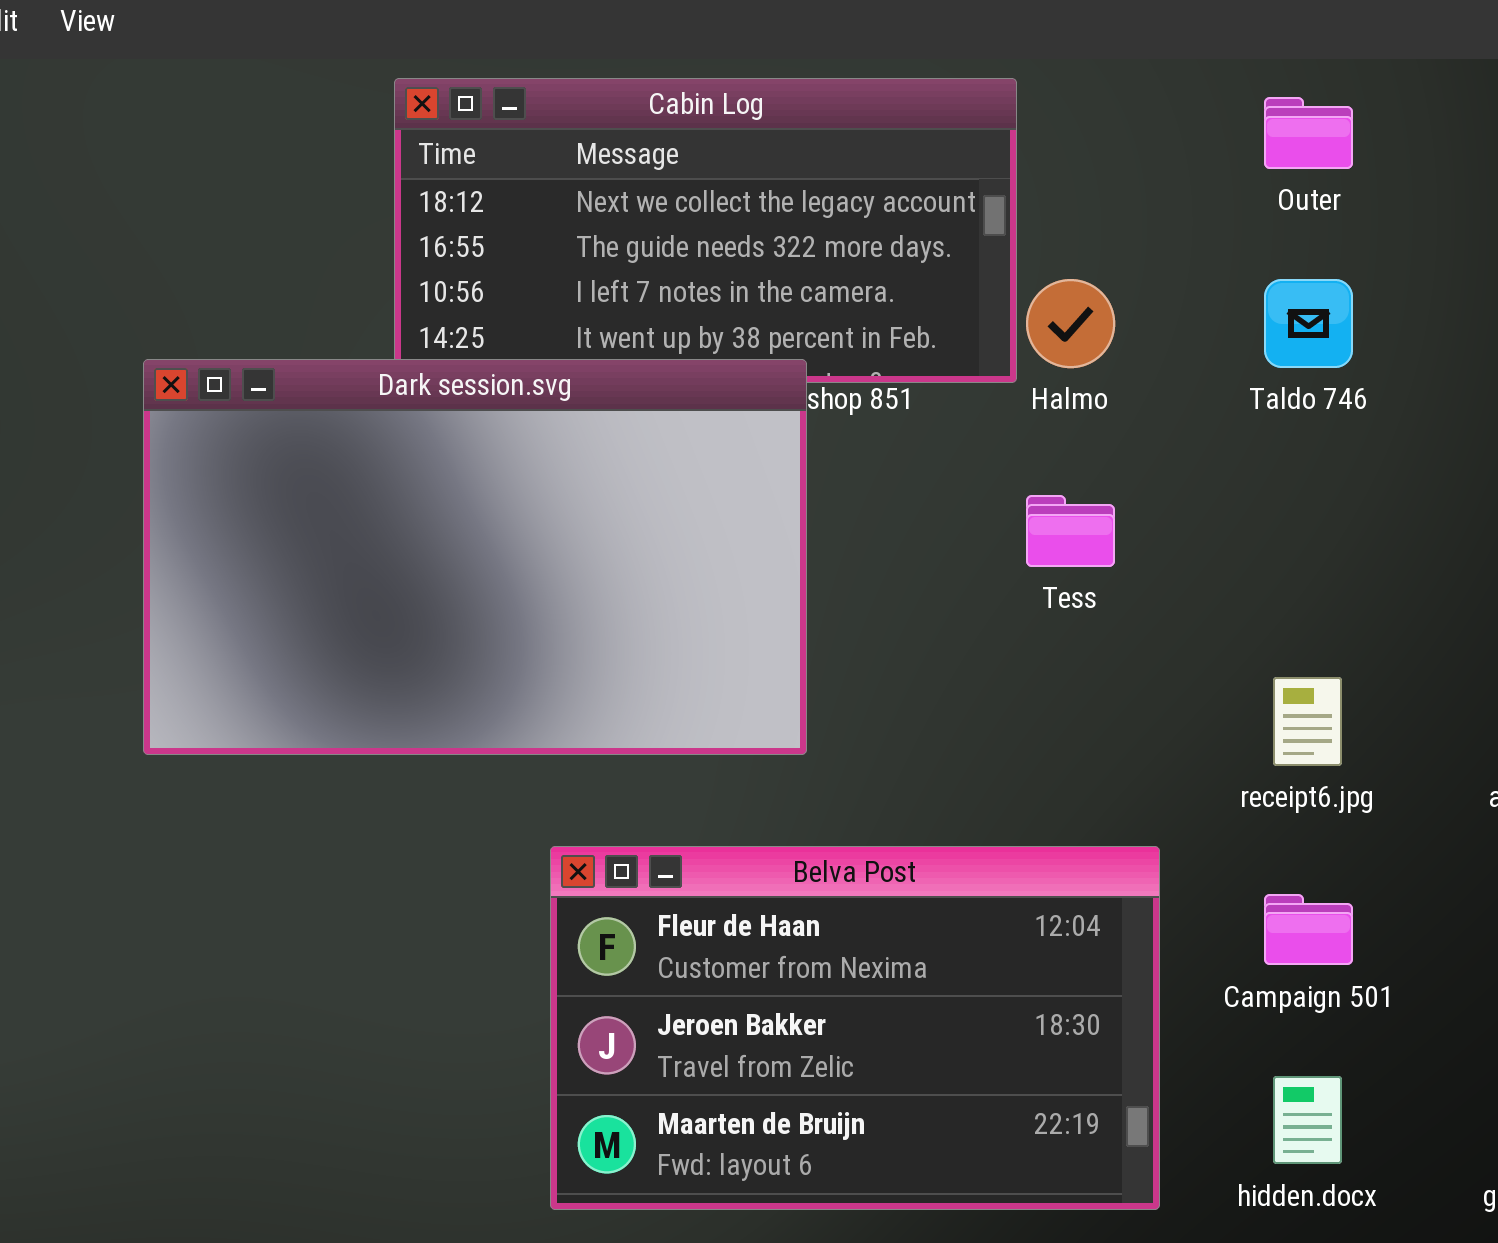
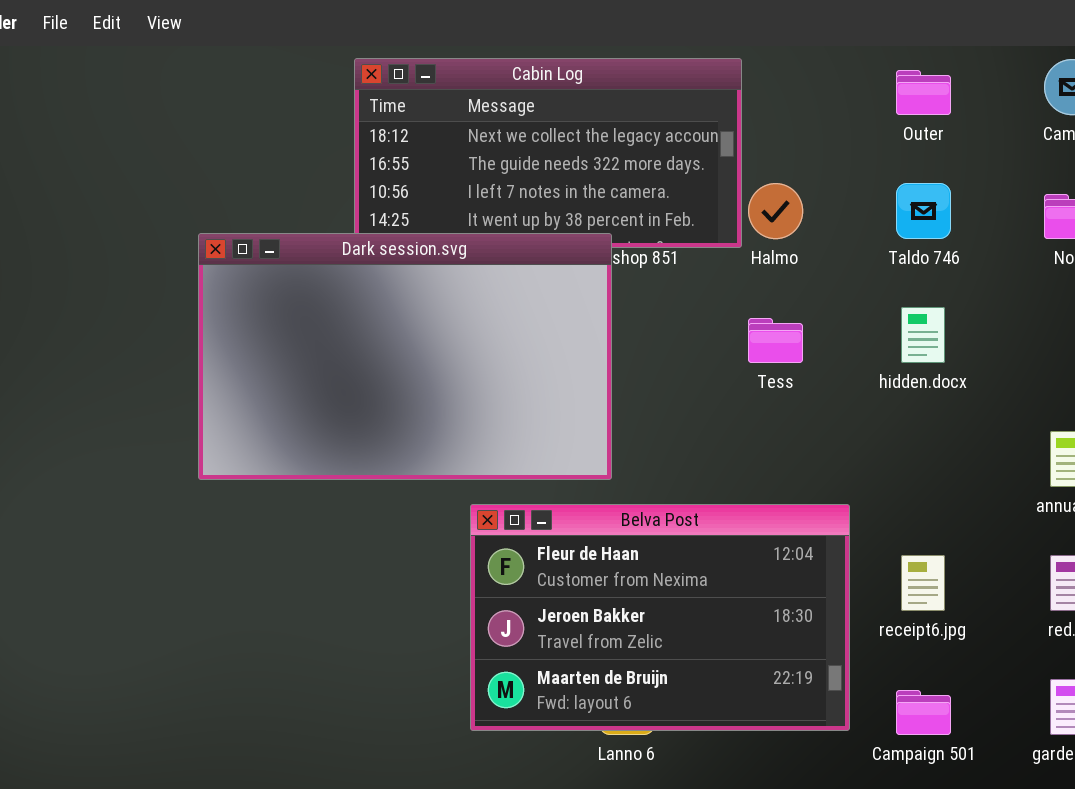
receipt6.jpg: [1273,677,1342,766] -> [901,555,945,611], moved
Belva Post: [550,846,1160,1210] -> [470,504,850,731], moved
Campaign 501: [1264,894,1353,965] -> [896,690,951,735], moved
hidden.docx: [1273,1076,1342,1164] -> [901,307,945,363], moved

